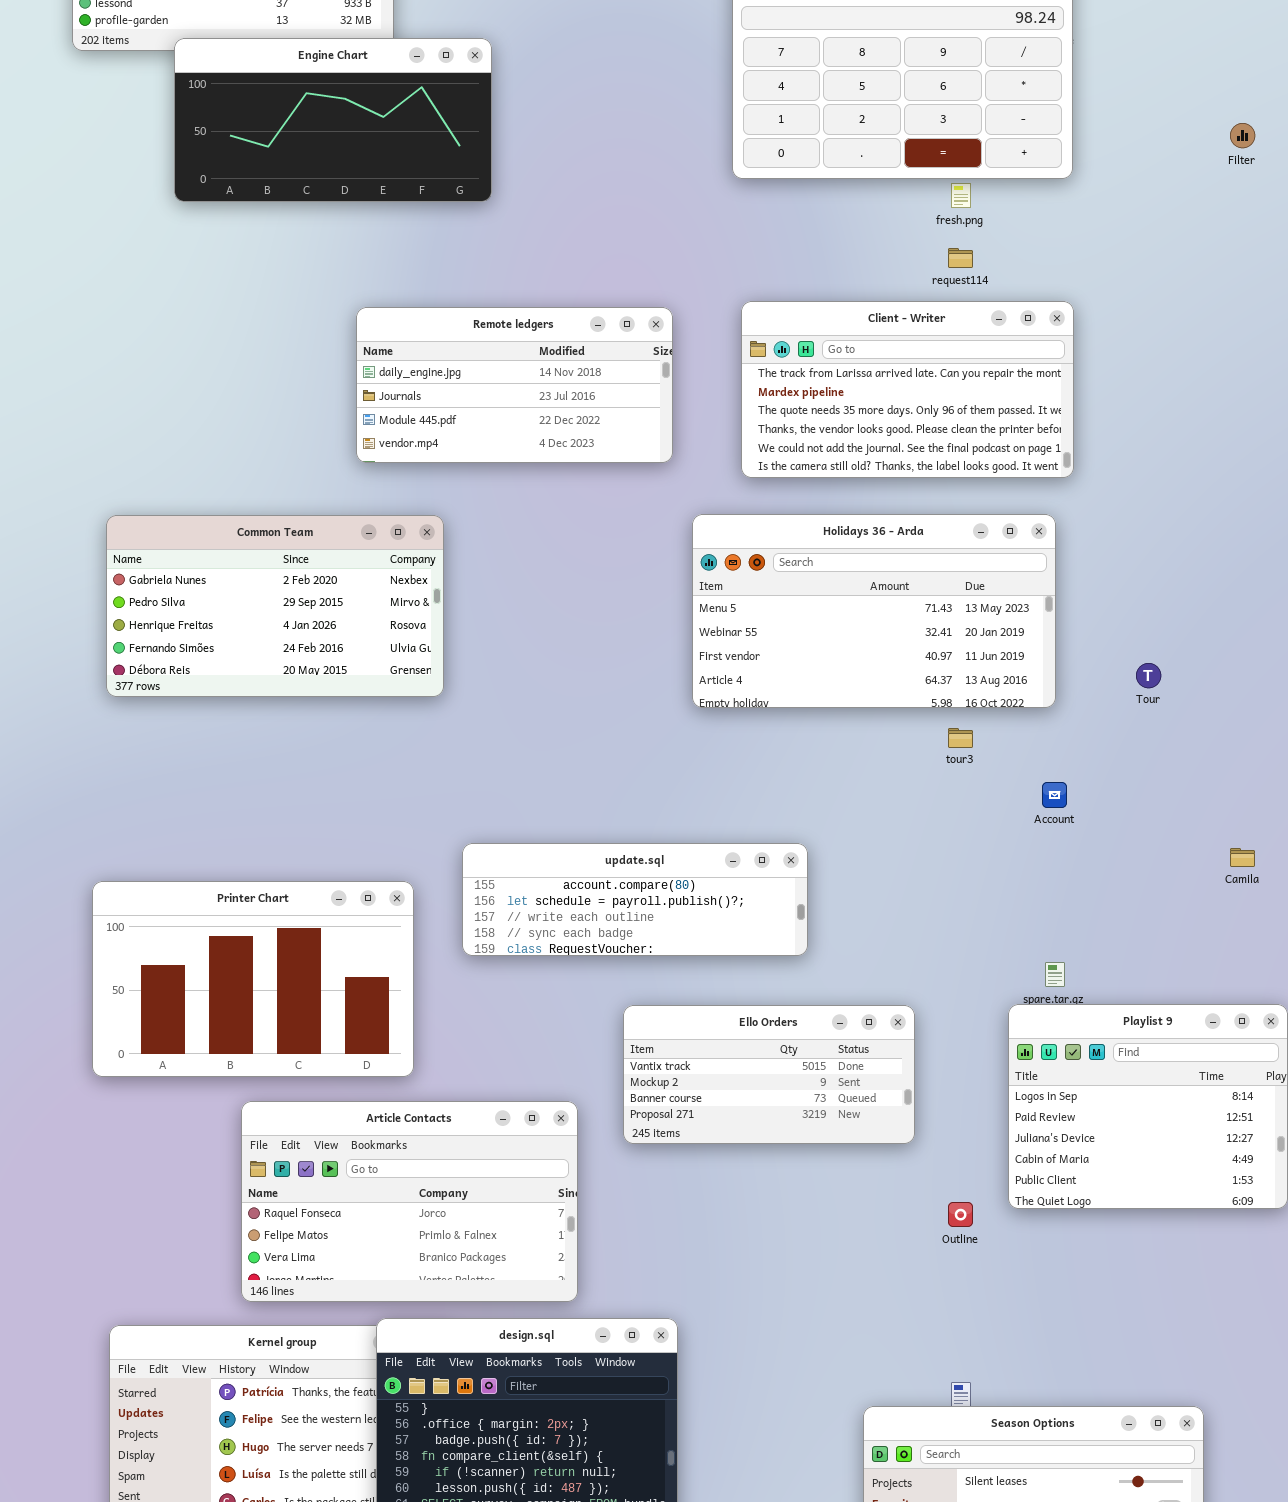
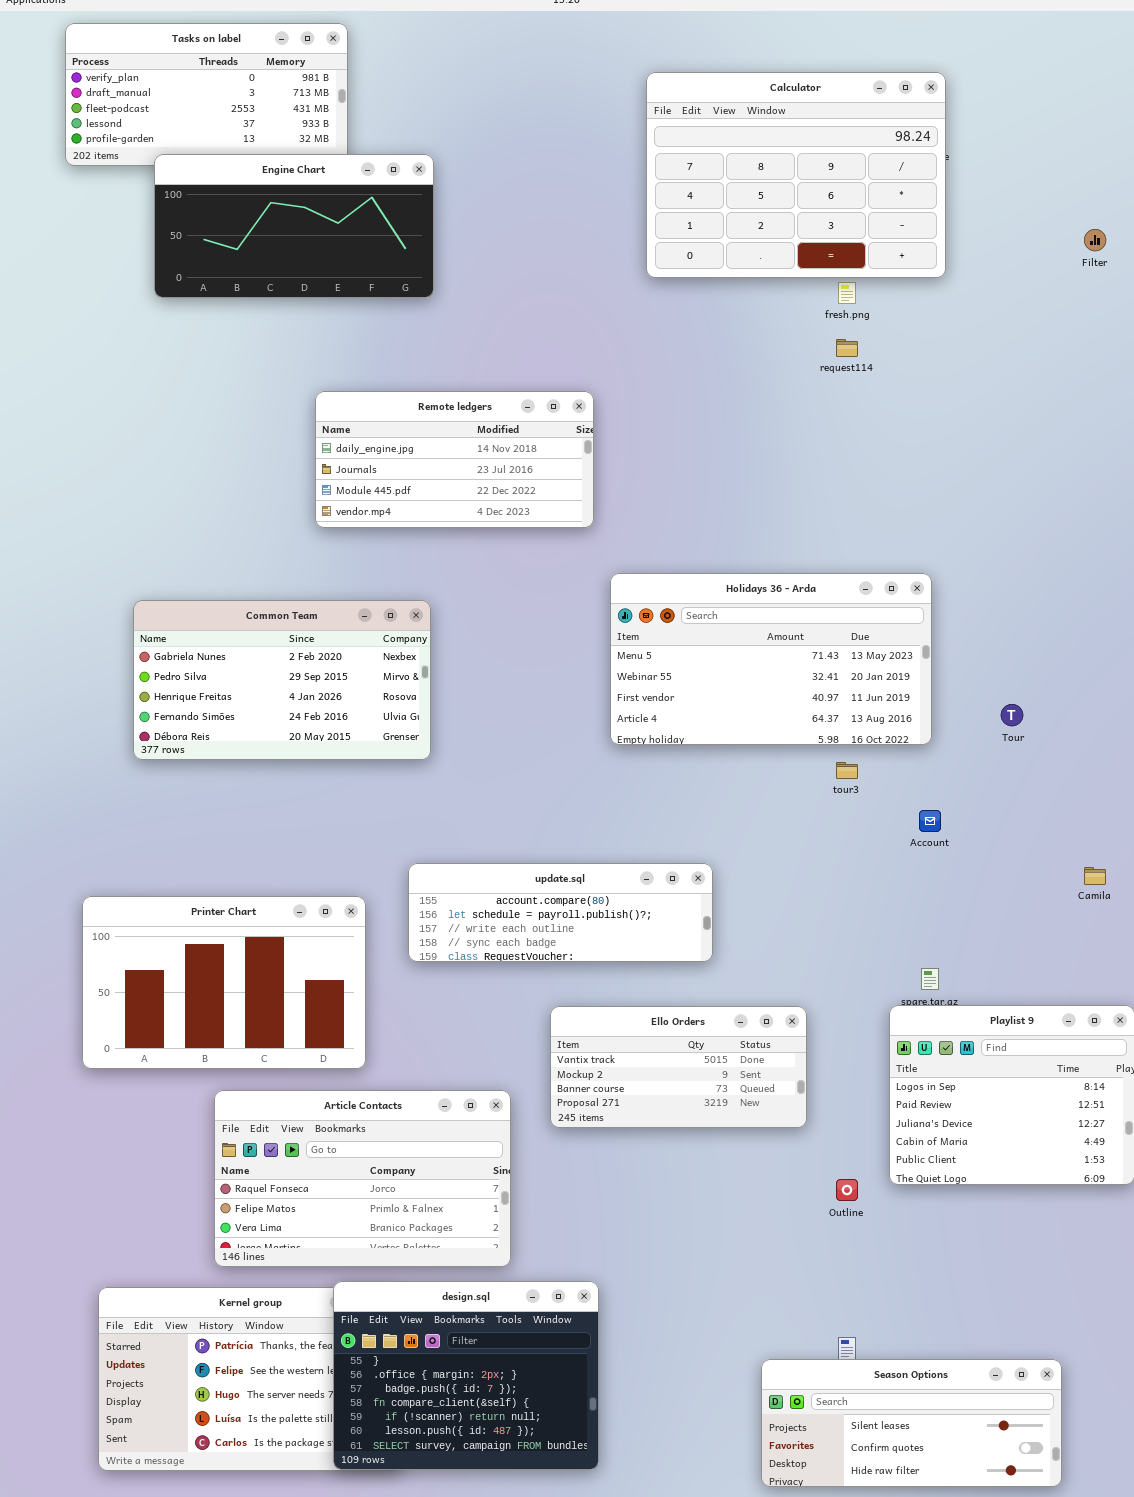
Client - Writer: [741,301,1074,478] -> none, closed
Common Team: [106,515,444,697] -> [133,600,431,760], moved

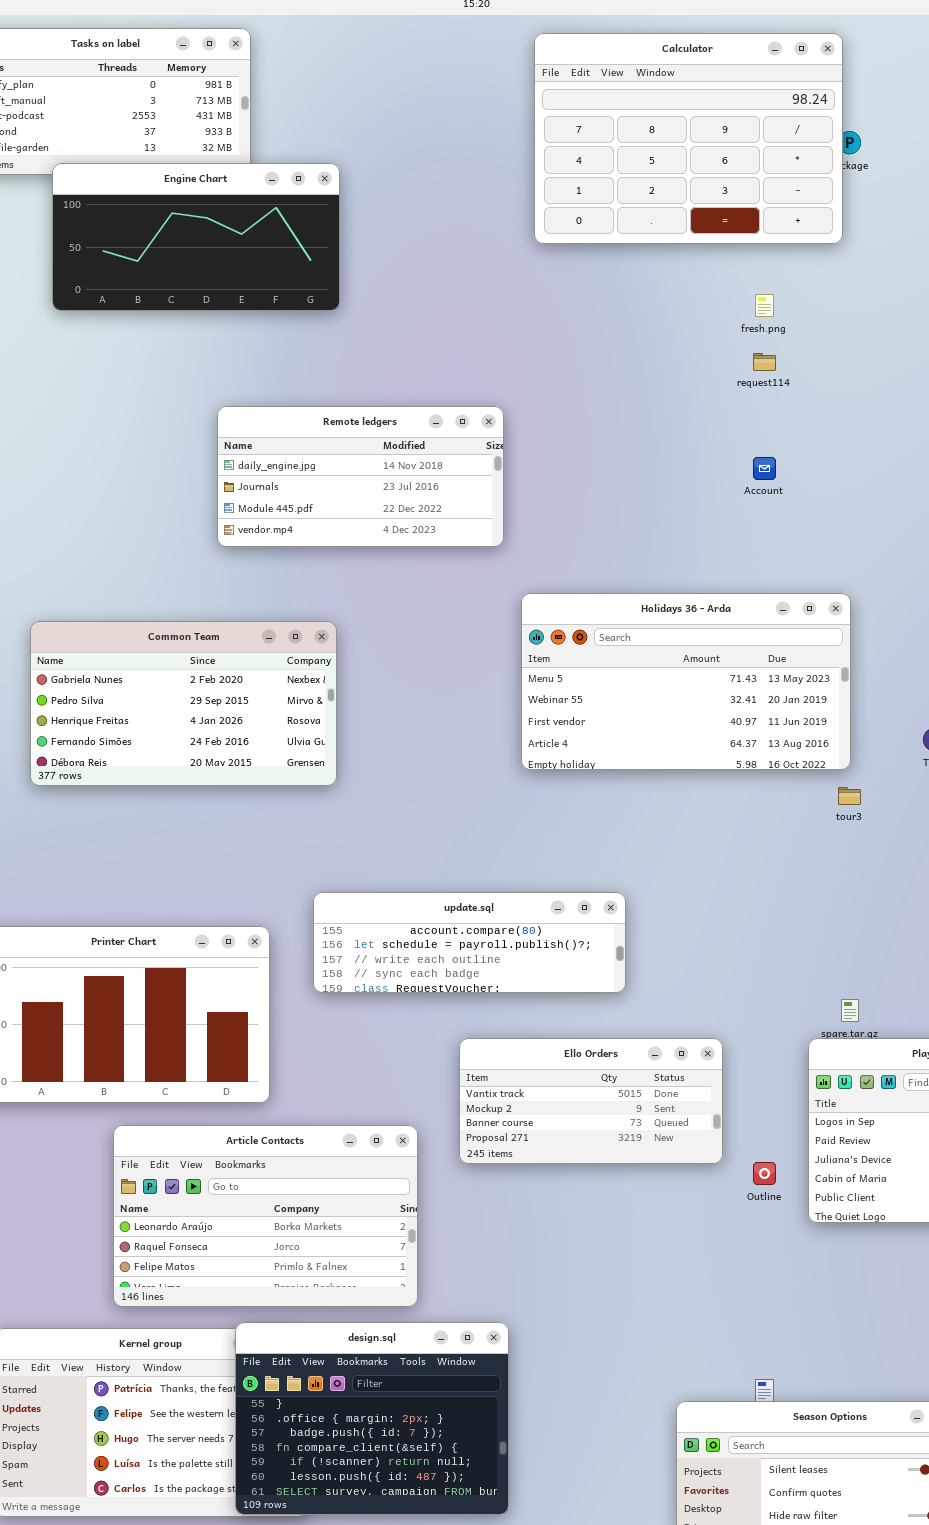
Calculator: [646,72,946,278] -> [534,33,843,244], moved
tour3: [836,762,858,779] -> [838,787,861,805], moved
Account: [919,810,941,832] -> [753,457,776,480], moved
Article Contacts: [214,1090,511,1267] -> [113,1125,418,1307], scrolled up 1 row
Outline: [836,1179,858,1201] -> [753,1162,776,1185], moved

